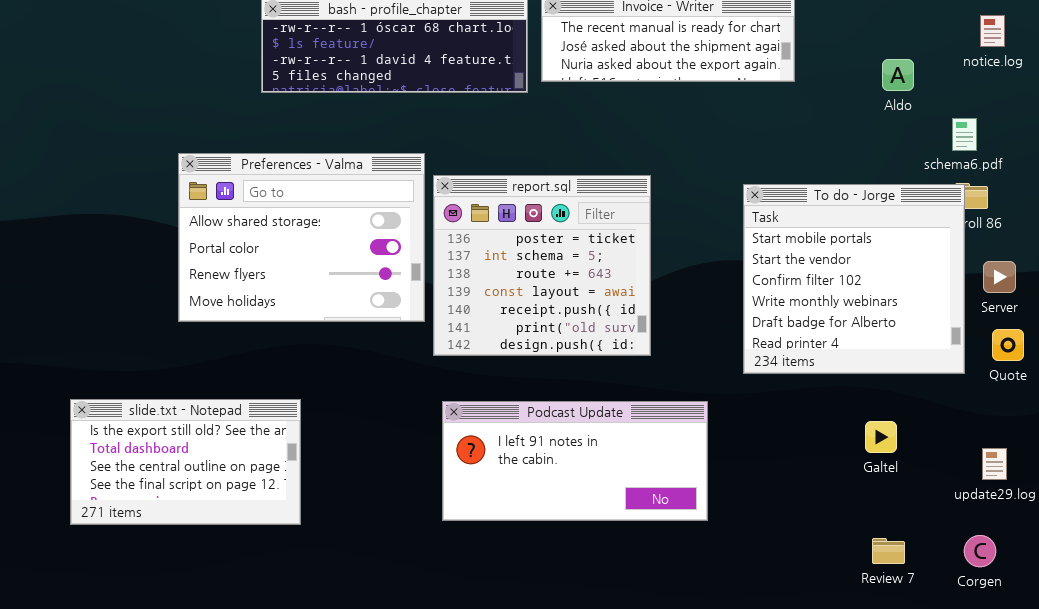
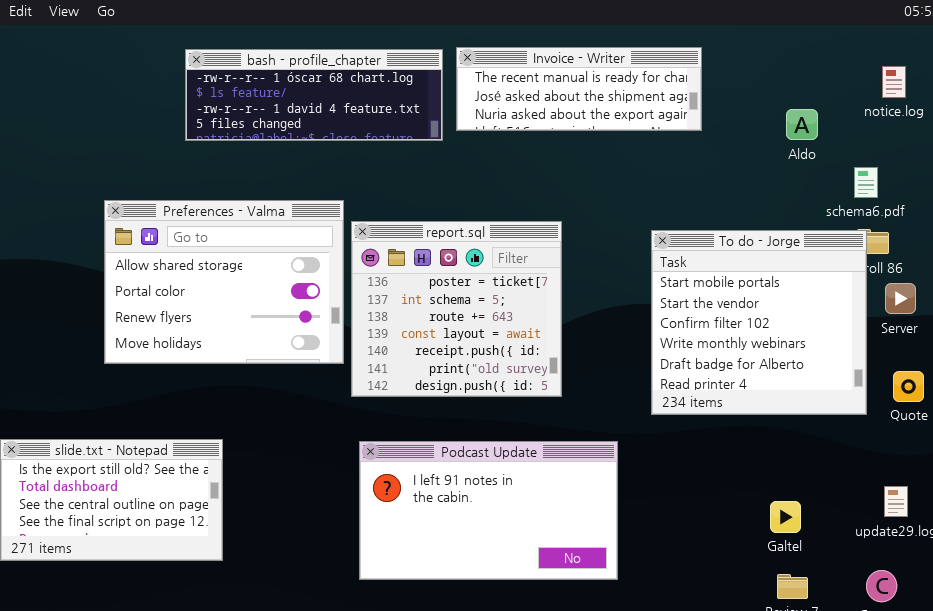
Server: [983,261,1016,293] -> [885,283,916,314], moved
Podcast Update: [442,401,708,521] -> [359,441,618,580], resized
Galtel: [865,421,897,453] -> [770,501,801,533], moved

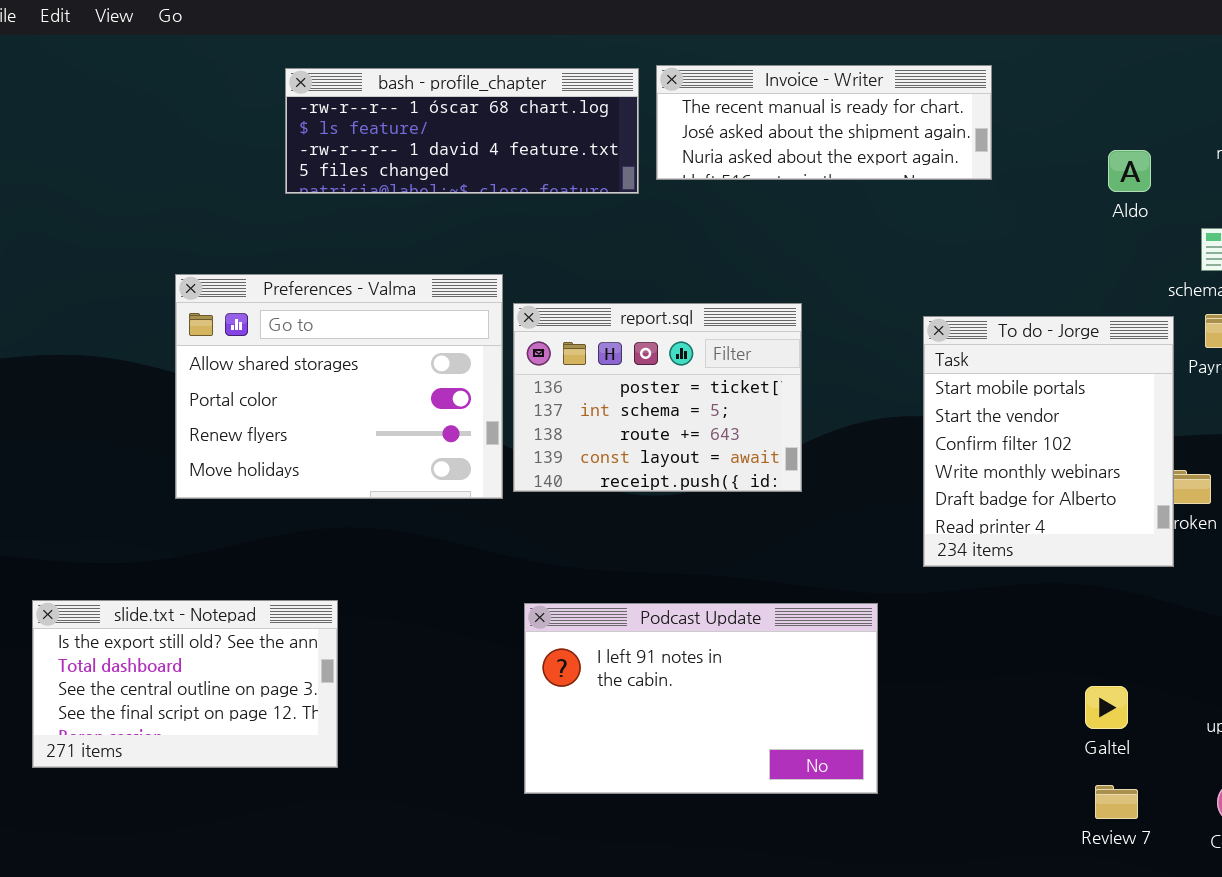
report.sql: [351,221,562,397] -> [513,303,802,492], resized
To do - Jorge: [651,230,867,415] -> [923,316,1174,567], resized

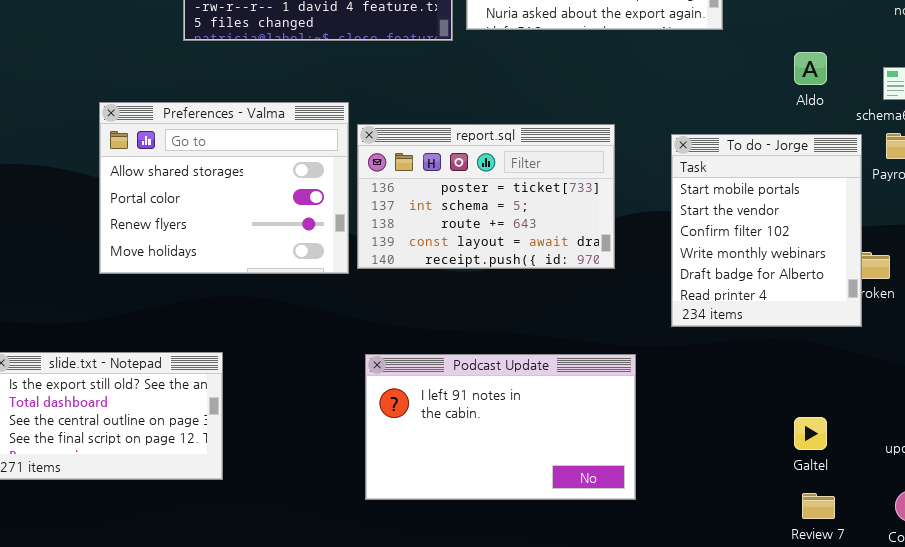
Aldo: [1108,150,1151,192] -> [794,52,827,85], moved
report.sql: [513,303,802,492] -> [357,124,615,269], resized

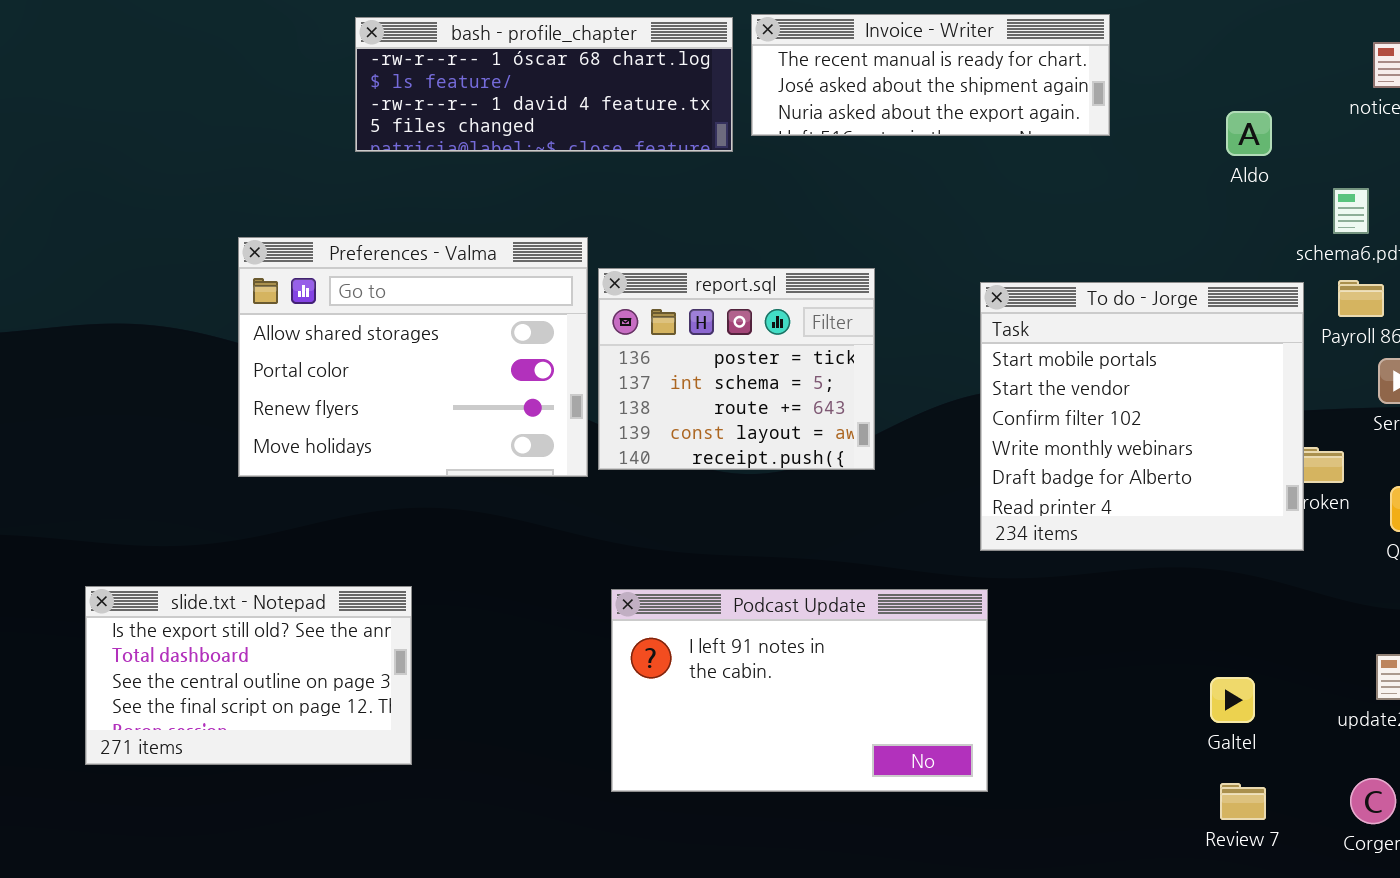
Aldo: [794,52,827,85] -> [1226,111,1272,156], moved
report.sql: [357,124,615,269] -> [598,268,875,470], resized
To do - Jorge: [671,134,862,327] -> [980,282,1304,551], resized

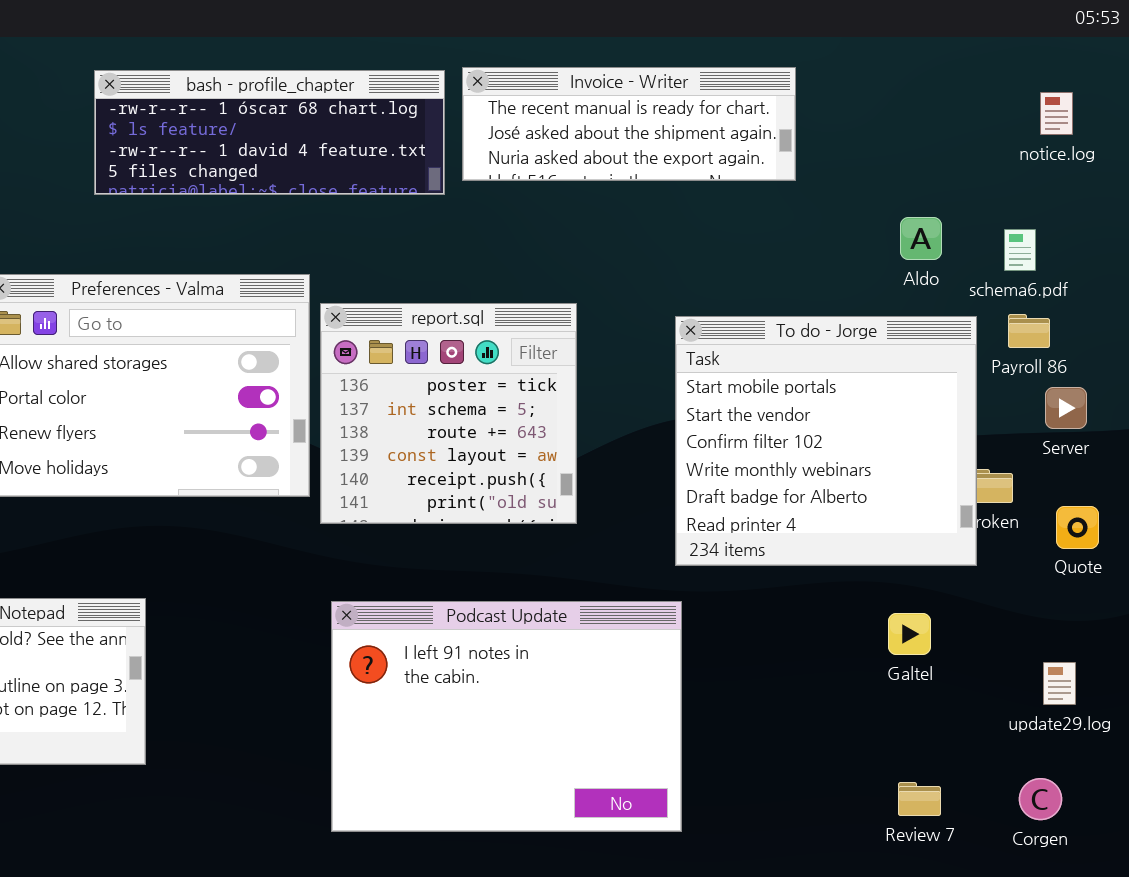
Aldo: [1226,111,1272,156] -> [900,217,942,260], moved
report.sql: [598,268,875,470] -> [320,303,577,524], resized
Podcast Update: [611,589,988,792] -> [331,601,682,832], resized
Galtel: [1210,677,1255,723] -> [888,613,931,655], moved

